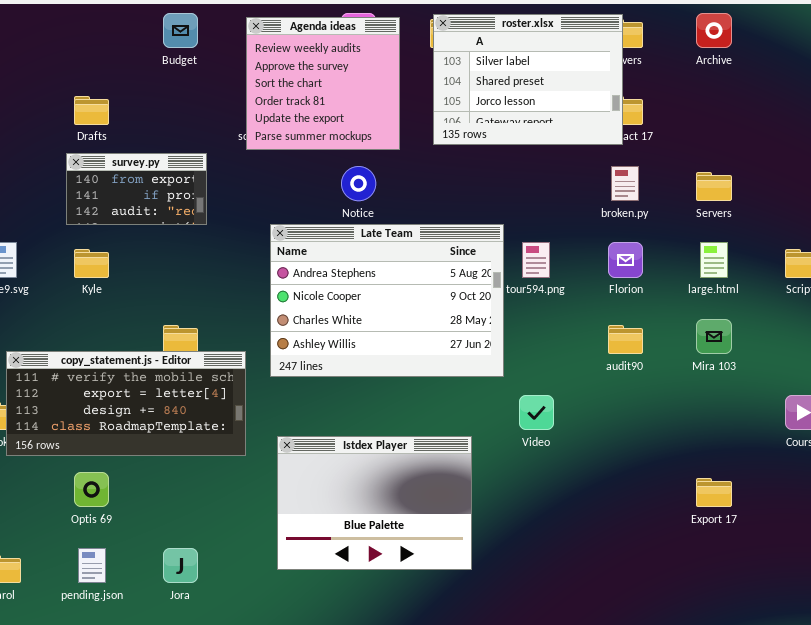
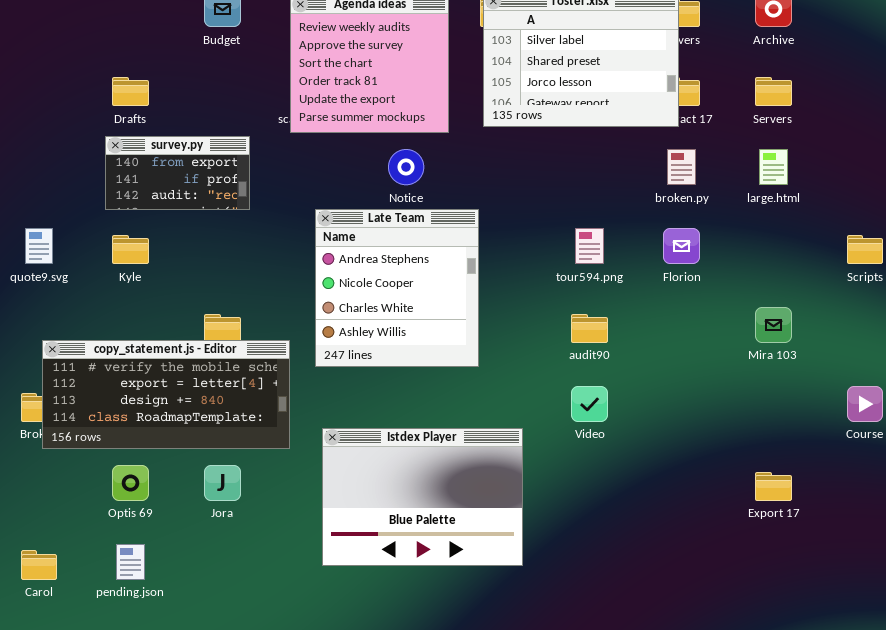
Servers: [696,172,732,201] -> [755,77,792,106], moved
Late Team: [270,224,504,377] -> [315,209,479,367], resized
large.html: [700,242,728,278] -> [759,149,788,185], moved
audit90: [608,325,643,354] -> [571,314,608,343], moved
Jora: [163,548,198,583] -> [204,465,241,501], moved

